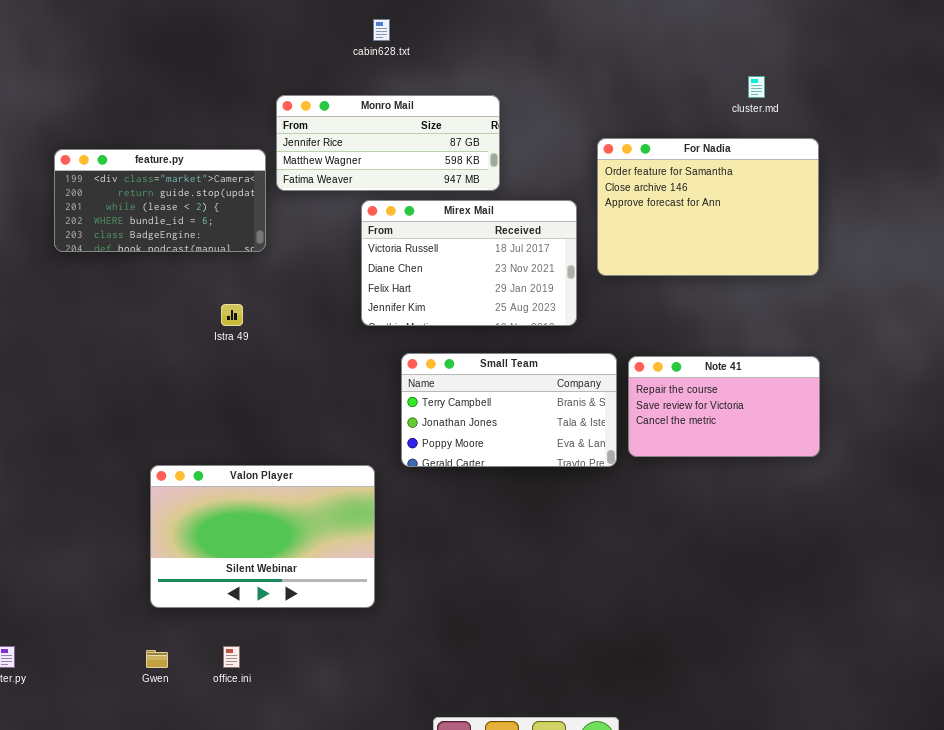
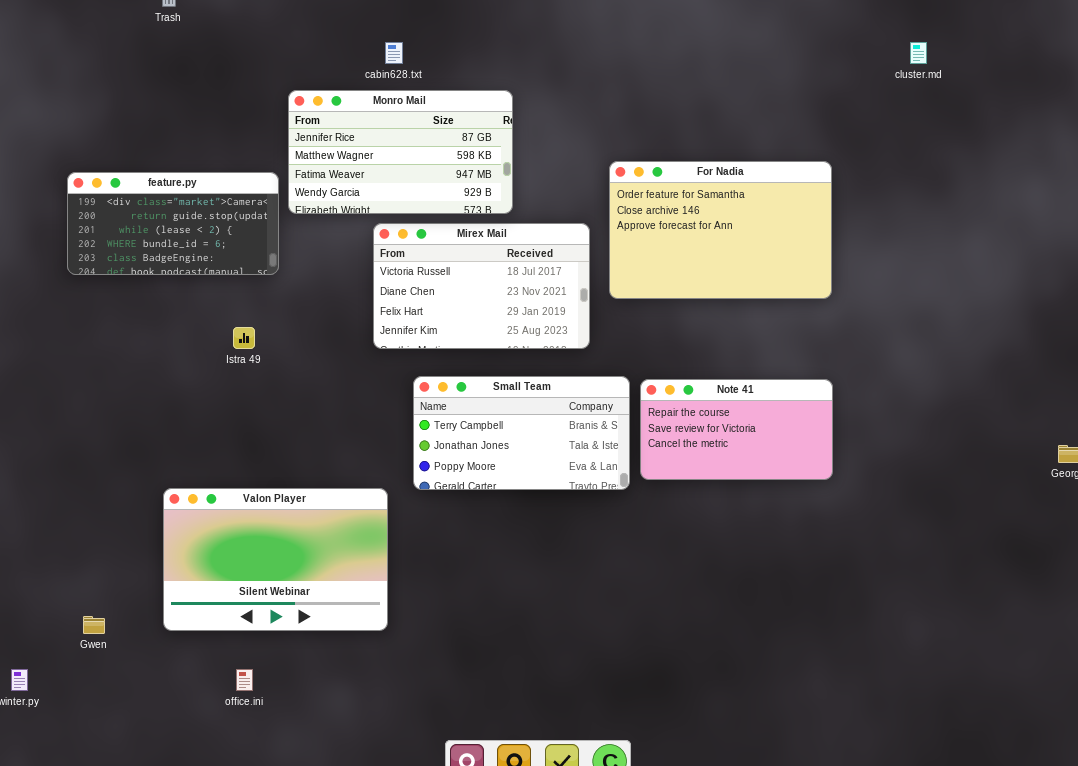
cluster.md: [748,76,765,98] -> [910,42,927,64], moved
Monro Mail: [276,95,500,191] -> [288,90,513,214], resized
Gwen: [146,650,168,668] -> [83,616,105,634], moved

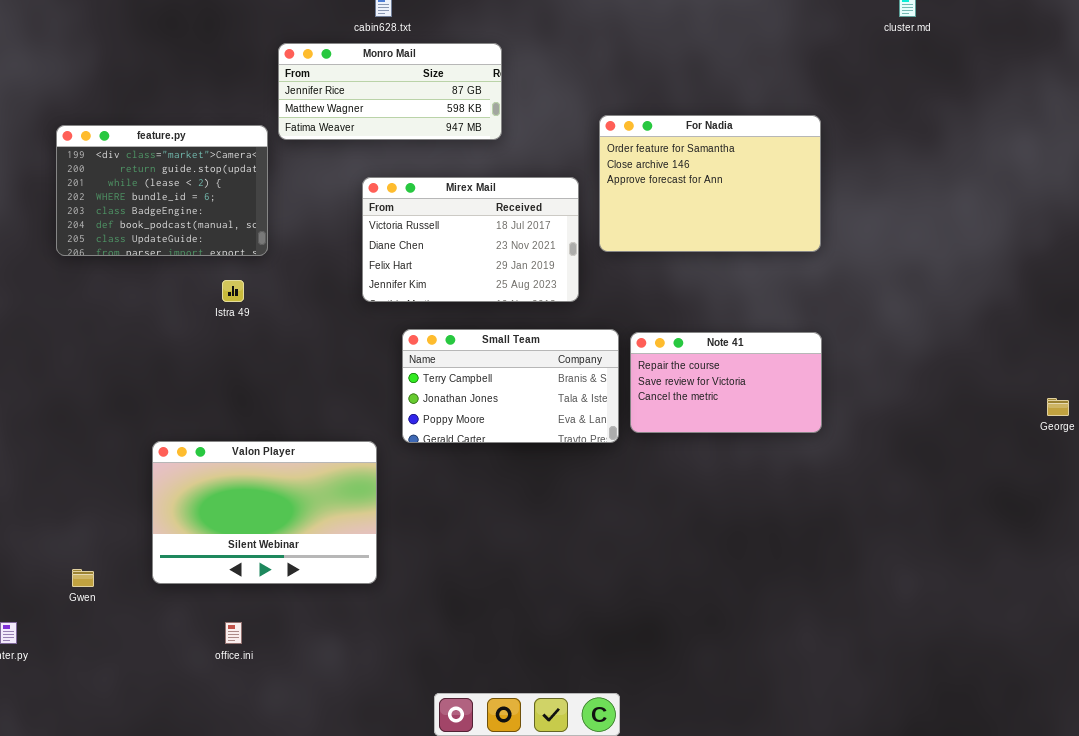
Monro Mail: [288,90,513,214] -> [278,43,502,140], resized
feature.py: [67,172,279,275] -> [56,125,268,256], resized

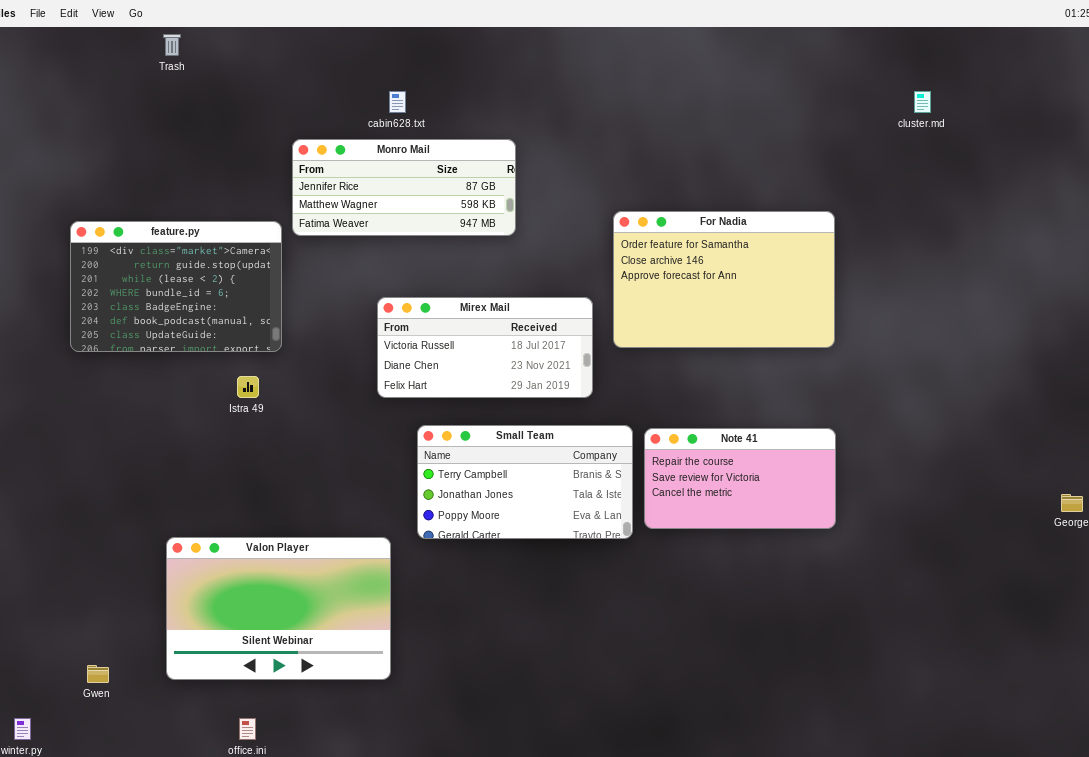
Mirex Mail: [362,177,579,302] -> [377,297,593,398], resized

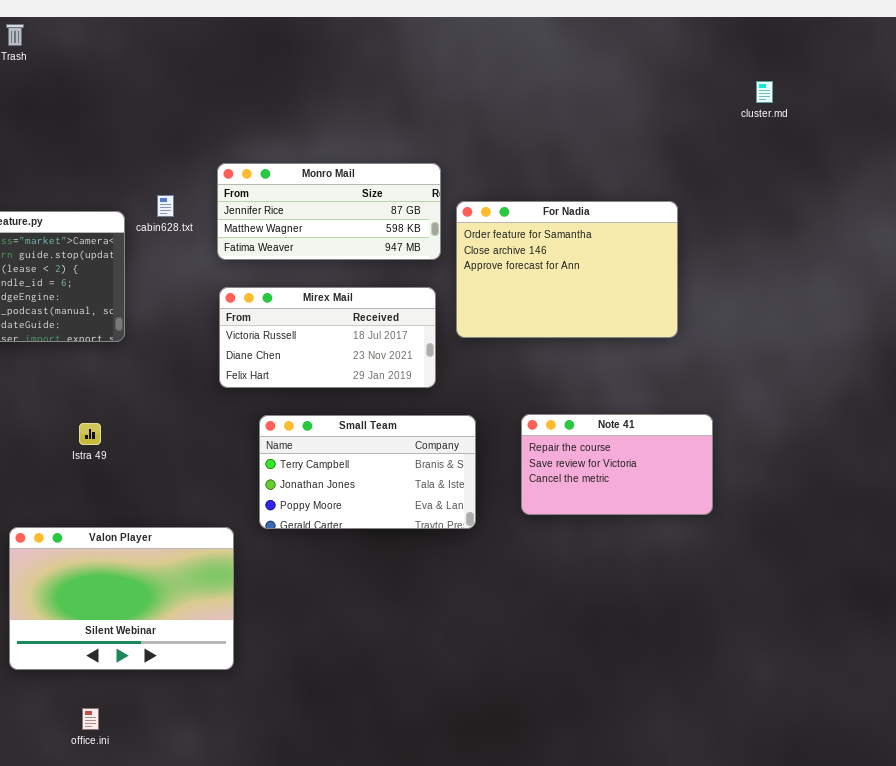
cabin628.txt: [389,91,406,113] -> [157,195,174,217], moved
Monro Mail: [292,139,516,236] -> [217,163,441,260], moved
Istra 49: [237,376,259,398] -> [79,423,101,445], moved
Note 41: [644,428,836,529] -> [521,414,713,515], moved

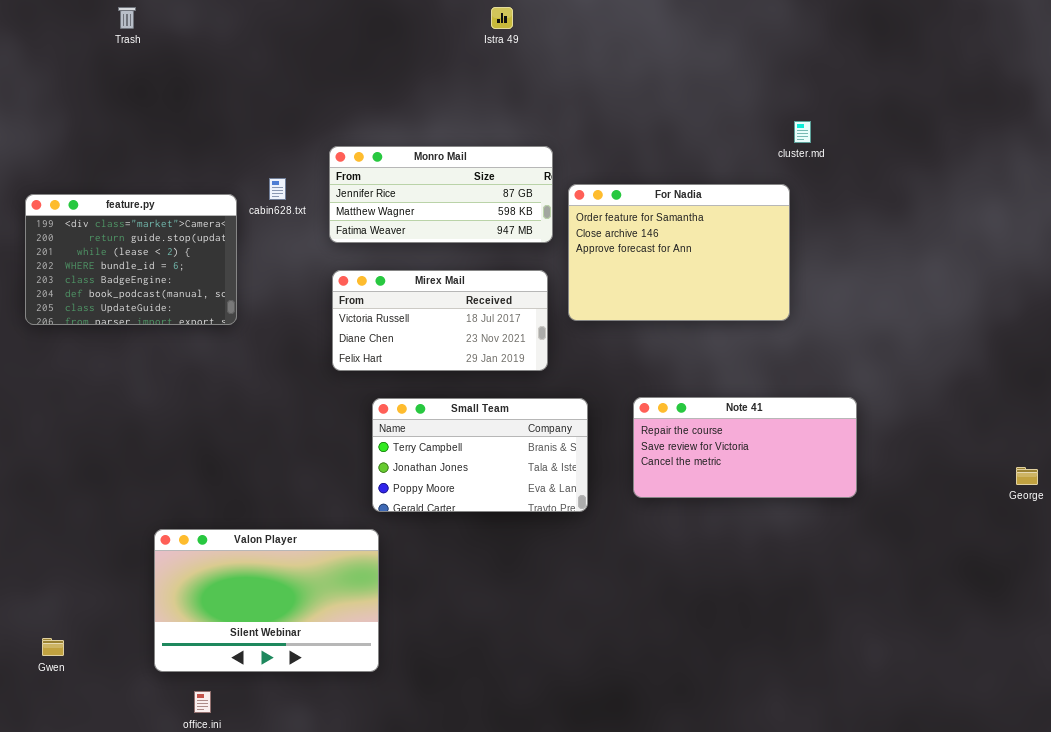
cluster.md: [756,81,773,103] -> [794,121,811,143], moved
Note 41: [521,414,713,515] -> [633,397,857,498], resized
Istra 49: [79,423,101,445] -> [491,7,513,29], moved
Valon Player: [9,527,234,670] -> [154,529,379,672], moved

